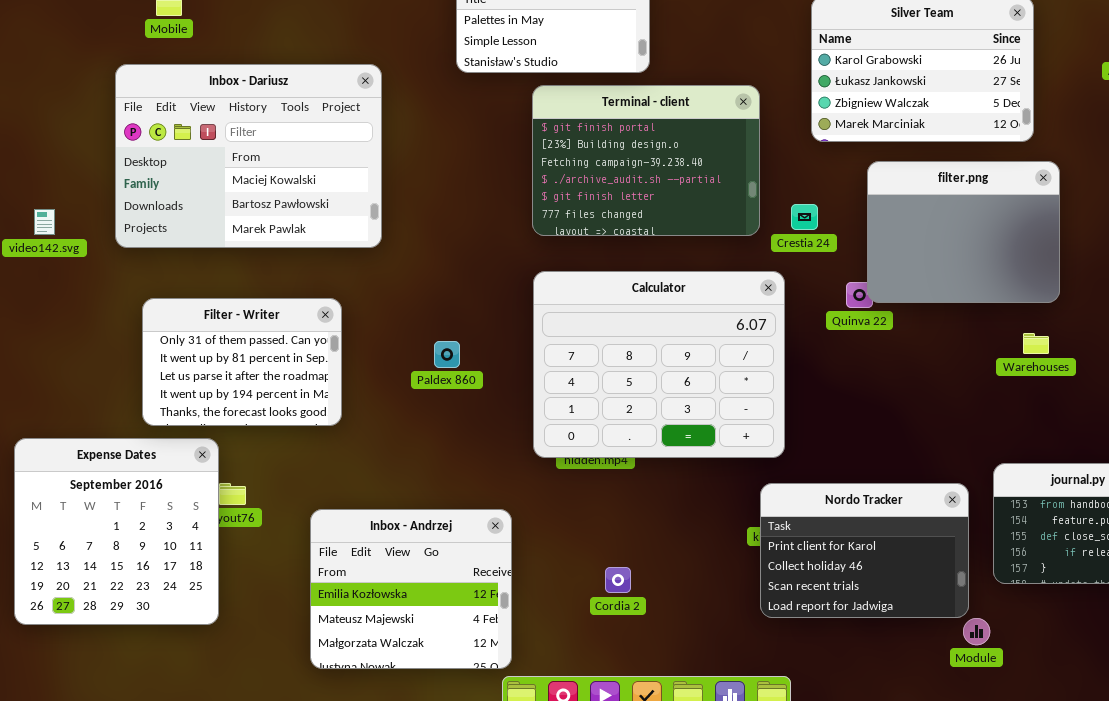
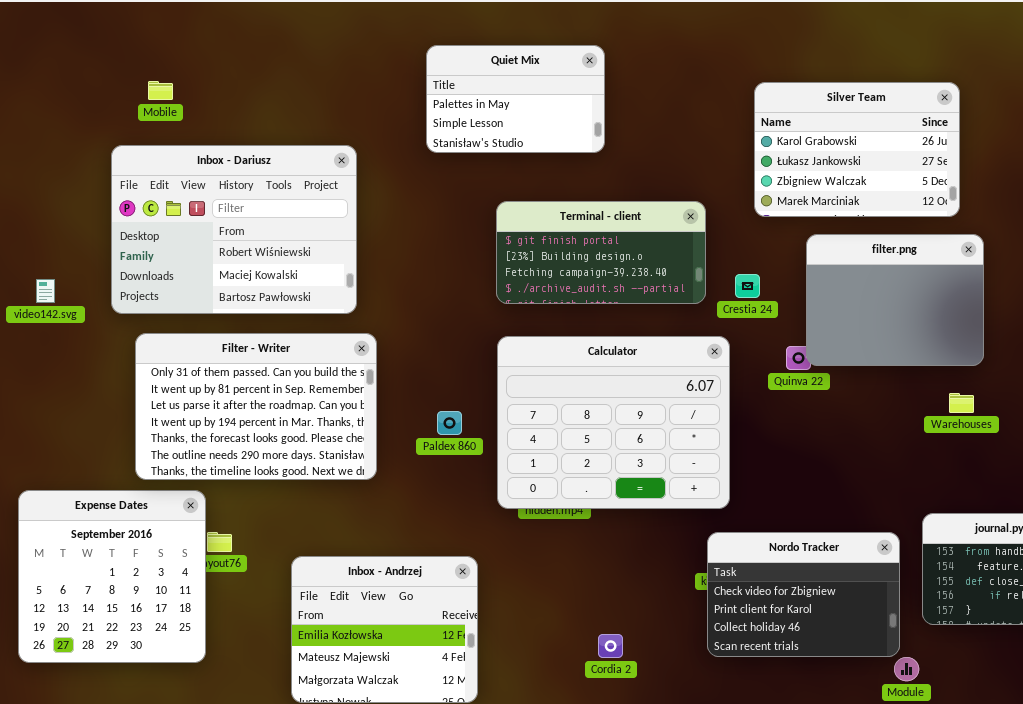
Inbox - Dariusz: [115,64,382,248] -> [111,145,357,314], scrolled up 1 row
Terminal - client: [532,85,760,236] -> [496,201,706,304], resized
Filter - Writer: [142,298,342,426] -> [135,333,377,480], resized
Paldex 860: [434,341,460,368] -> [437,411,462,435], moved
Nordo Tracker: [760,483,969,618] -> [707,532,900,657], scrolled up 1 row
Cordia 2: [605,567,631,593] -> [598,634,623,658], moved

